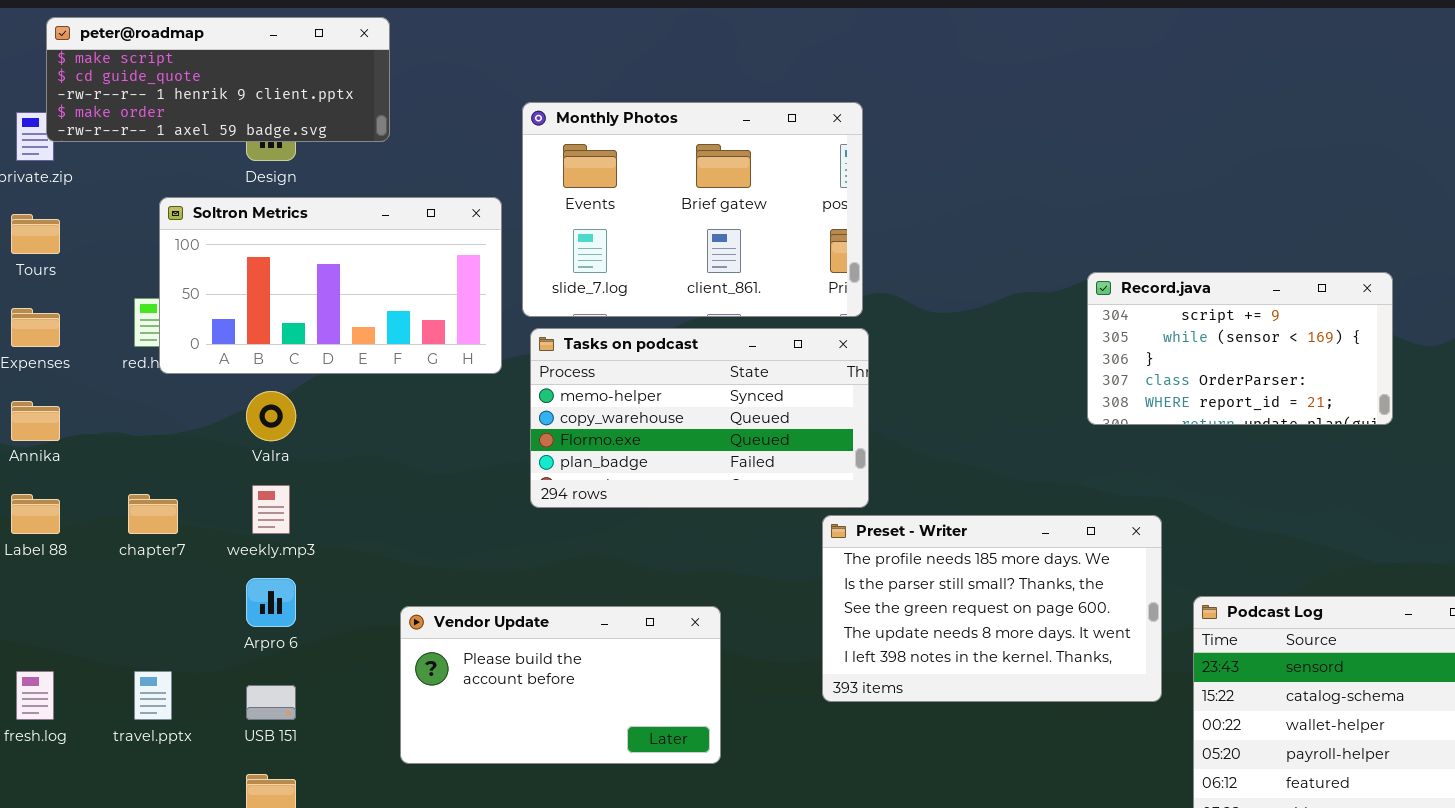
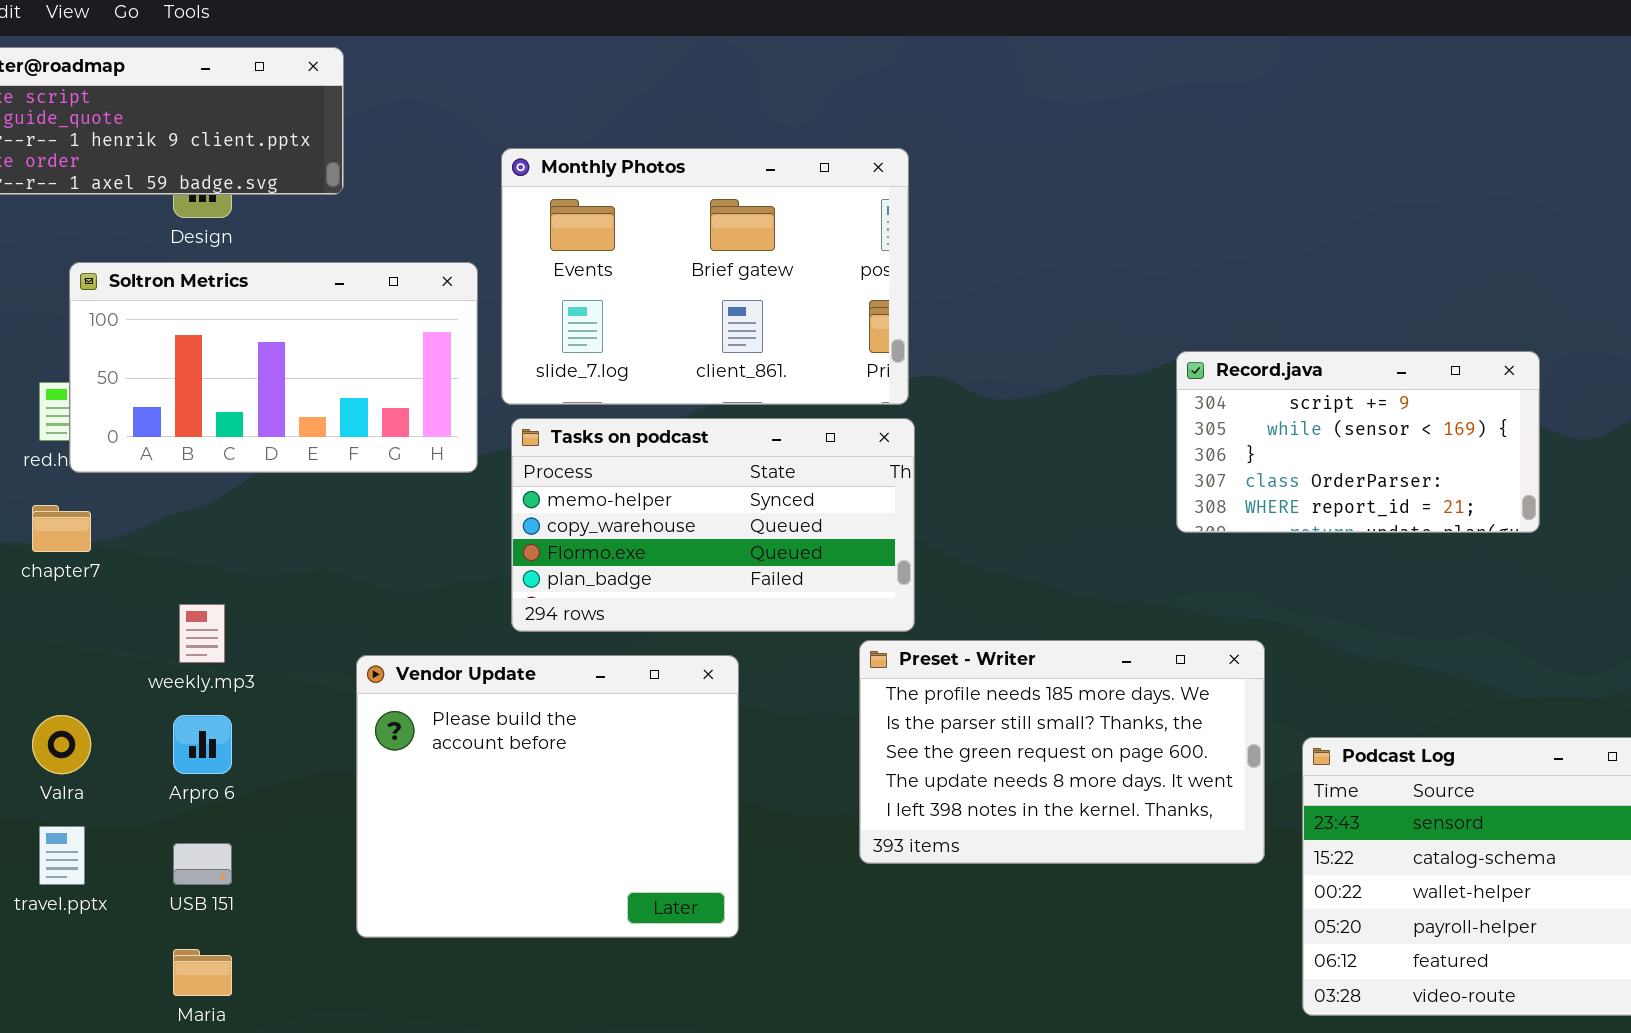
Valra: [246,391,296,441] -> [32,715,91,774], moved
chapter7: [128,494,178,534] -> [32,505,91,552], moved
Vendor Update: [400,606,721,764] -> [356,655,739,938], resized

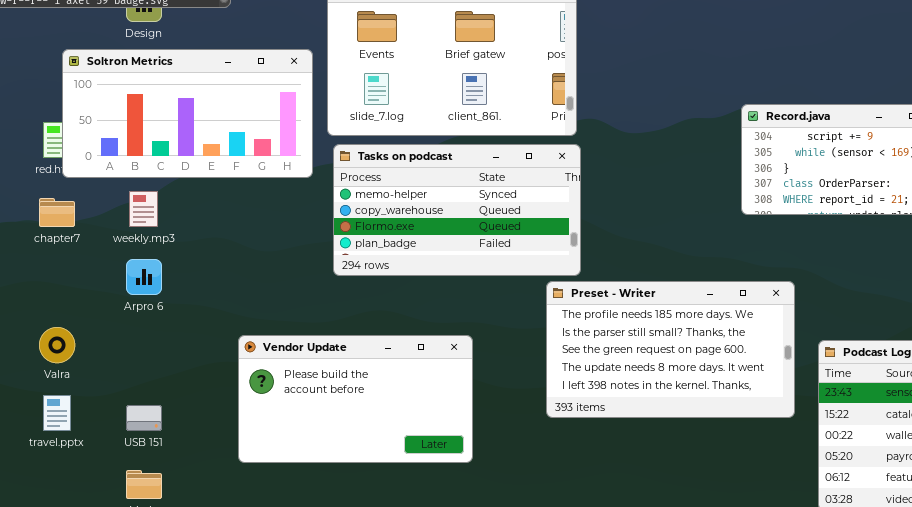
weekly.mp3: [179,604,225,663] -> [129,191,158,227], moved
Vendor Update: [356,655,739,938] -> [238,335,473,463], resized
Arpro 6: [173,715,232,774] -> [126,259,162,295], moved

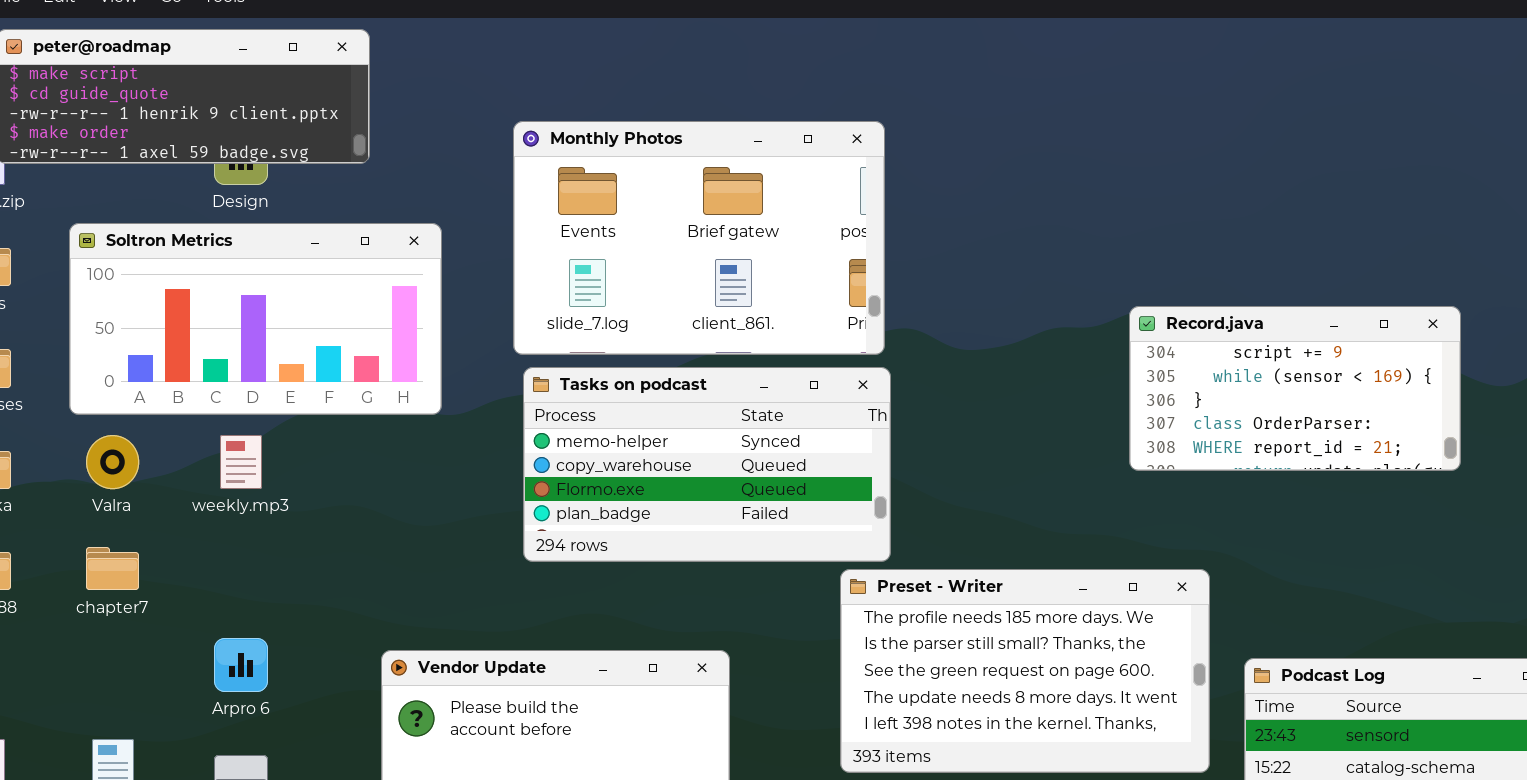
Soltron Metrics: [62,49,313,178] -> [69,223,442,415], moved
chapter7: [39,198,75,227] -> [86,547,139,590], moved
Arpro 6: [126,259,162,295] -> [214,638,268,692], moved
Valra: [39,327,75,363] -> [86,435,139,489], moved

